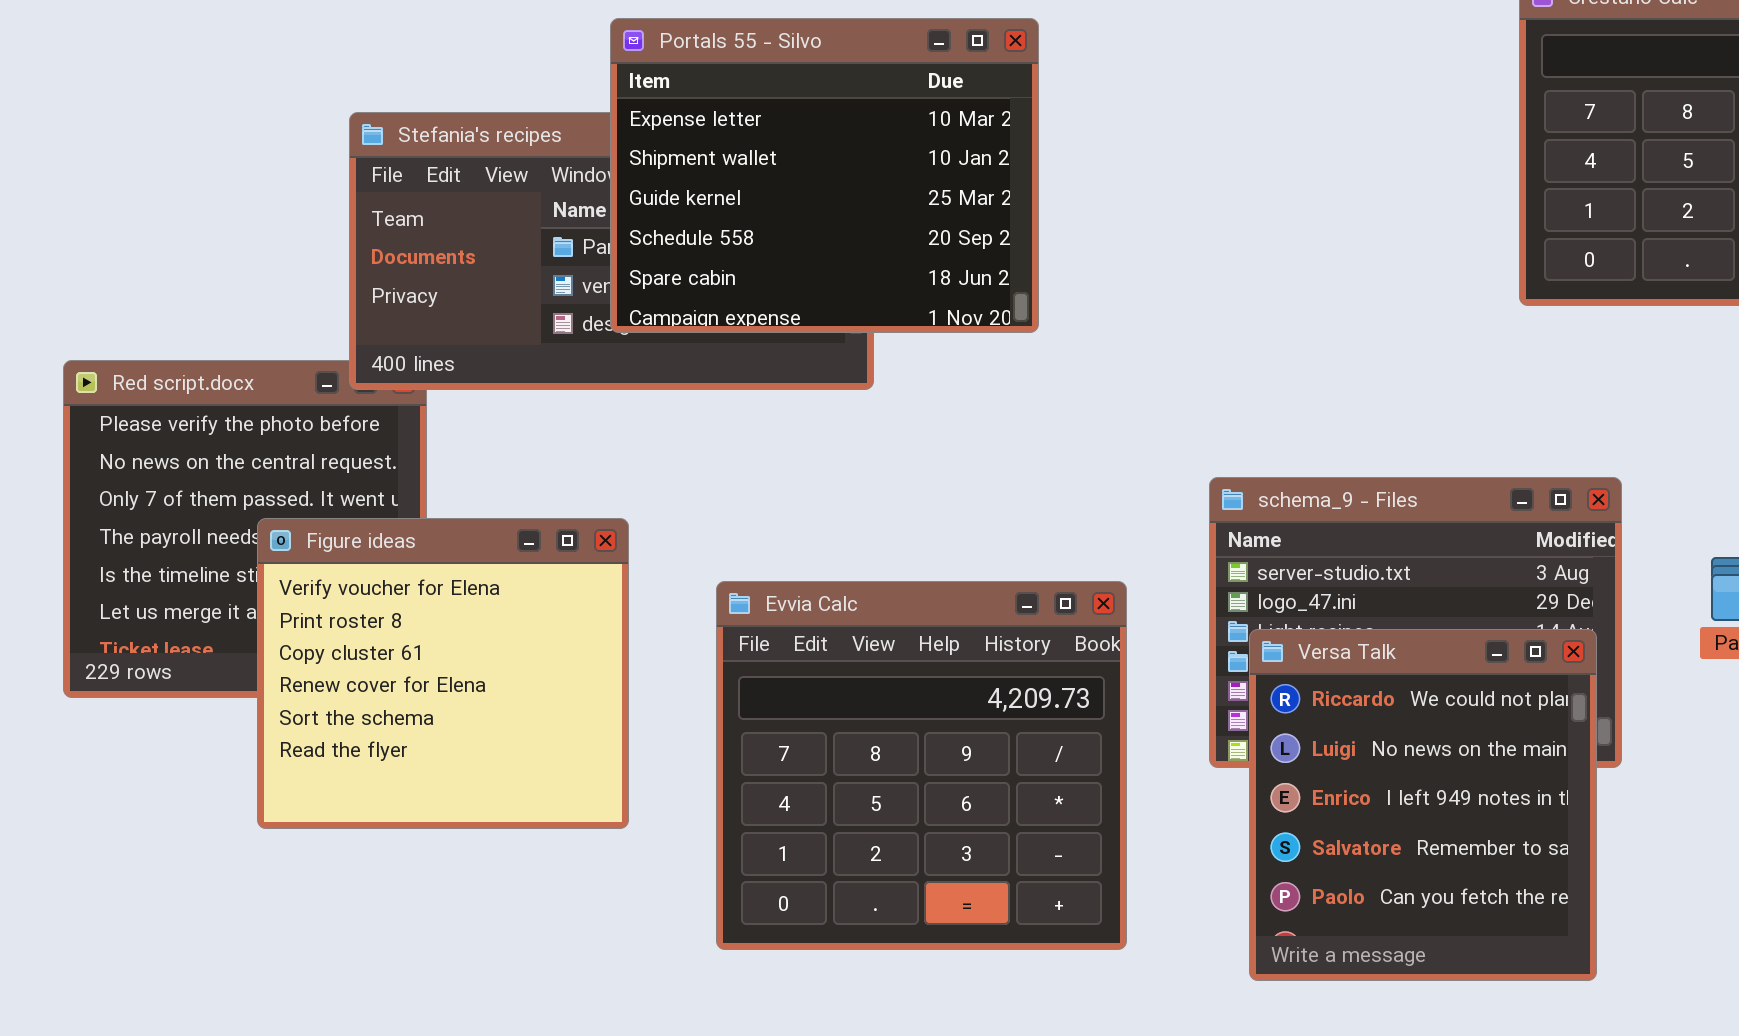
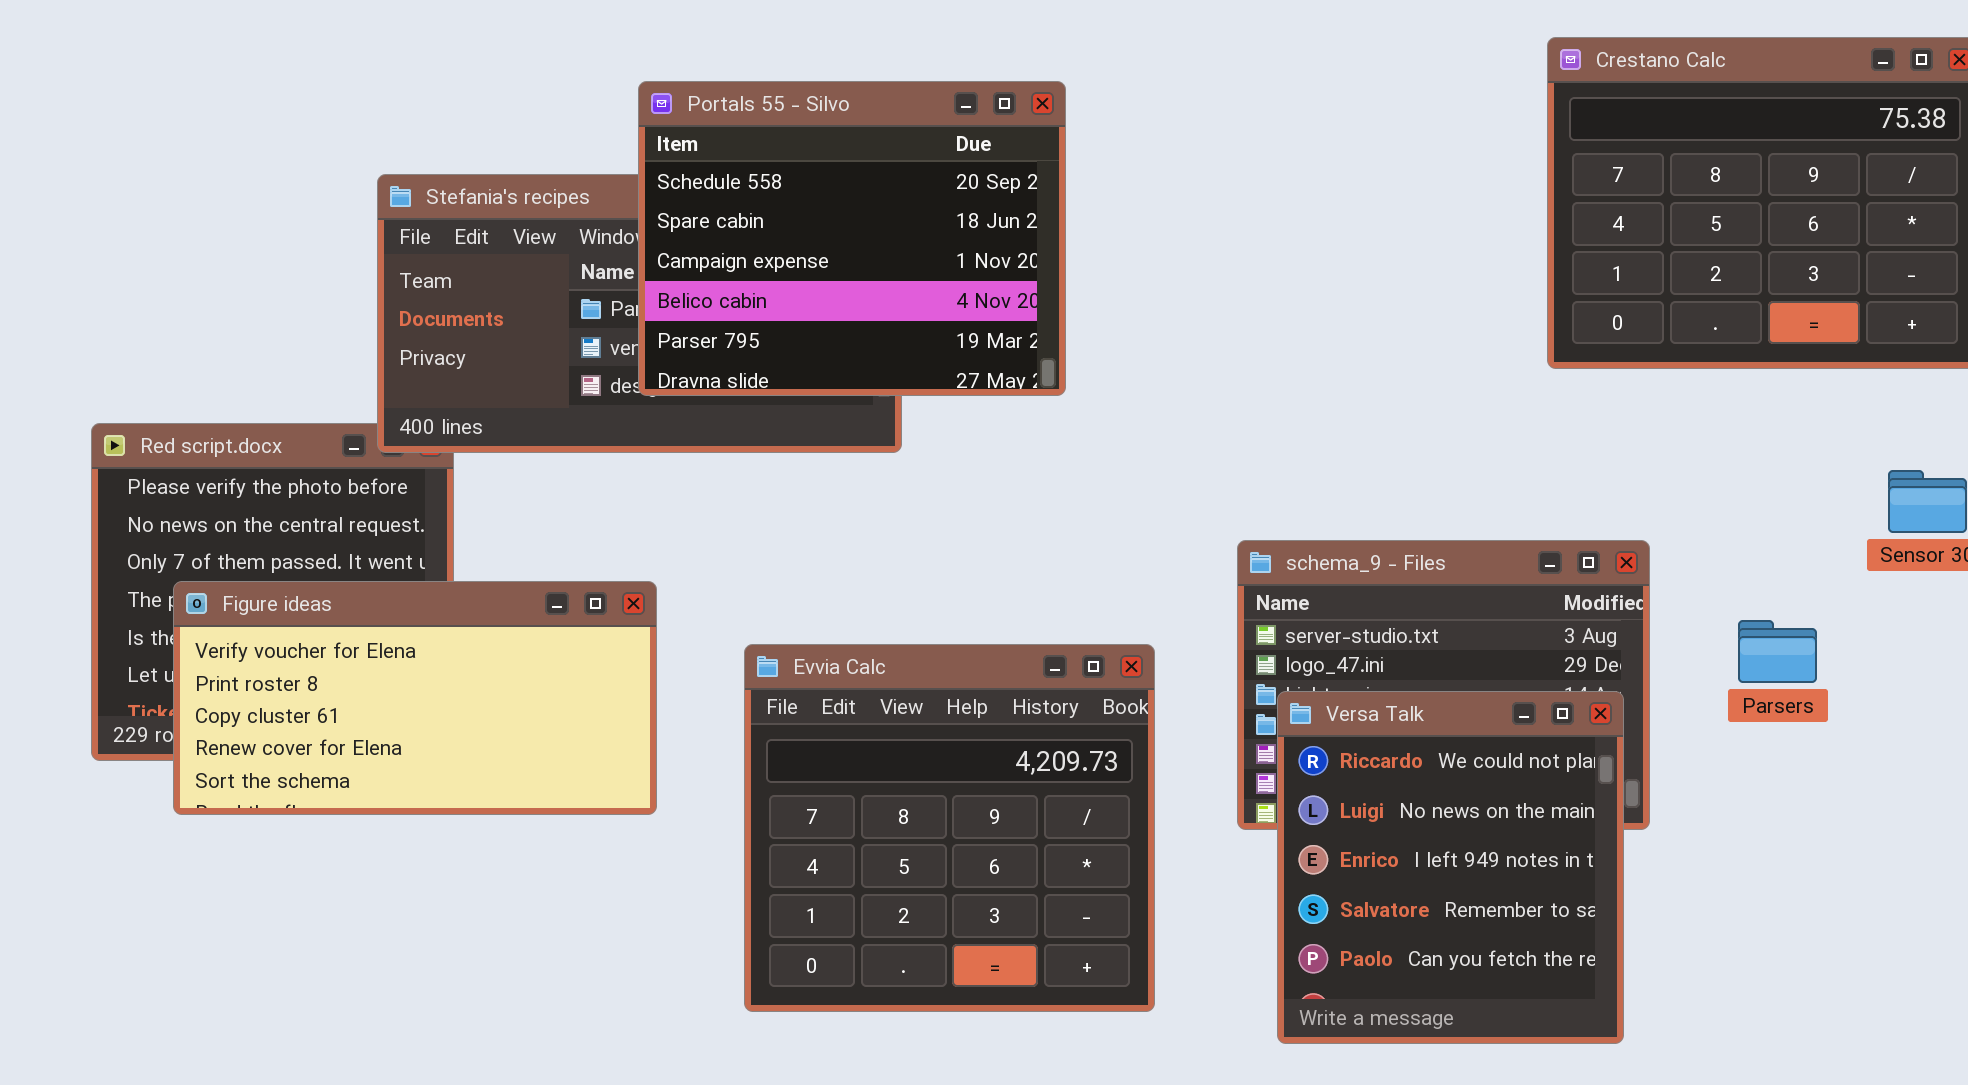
Portals 55 - Silvo: [610,18,1039,333] -> [638,81,1066,396], scrolled down 3 rows
Figure ideas: [257,518,629,829] -> [173,581,657,815], resized

